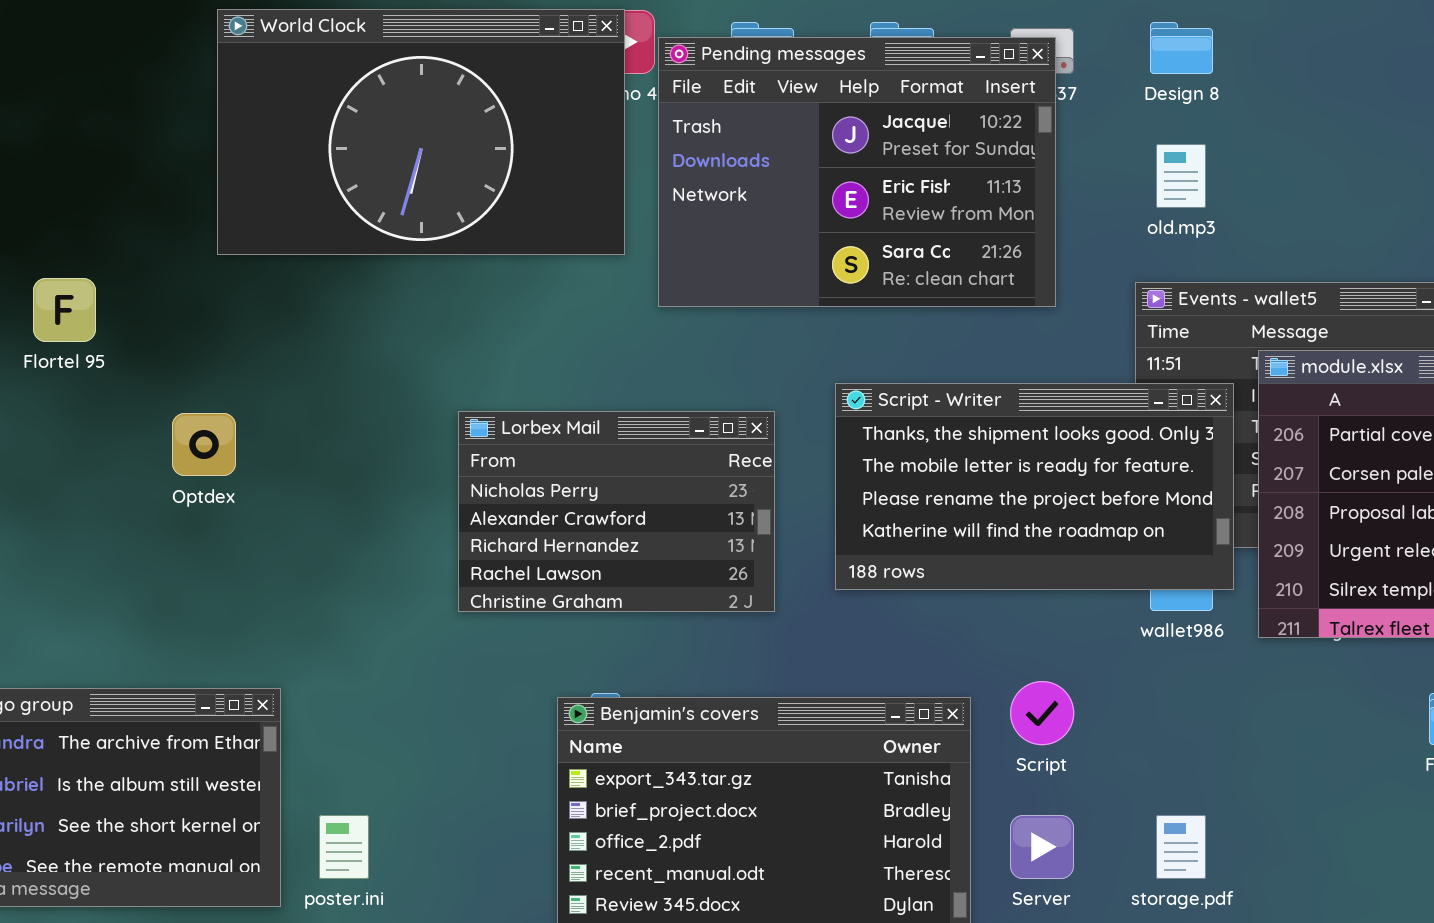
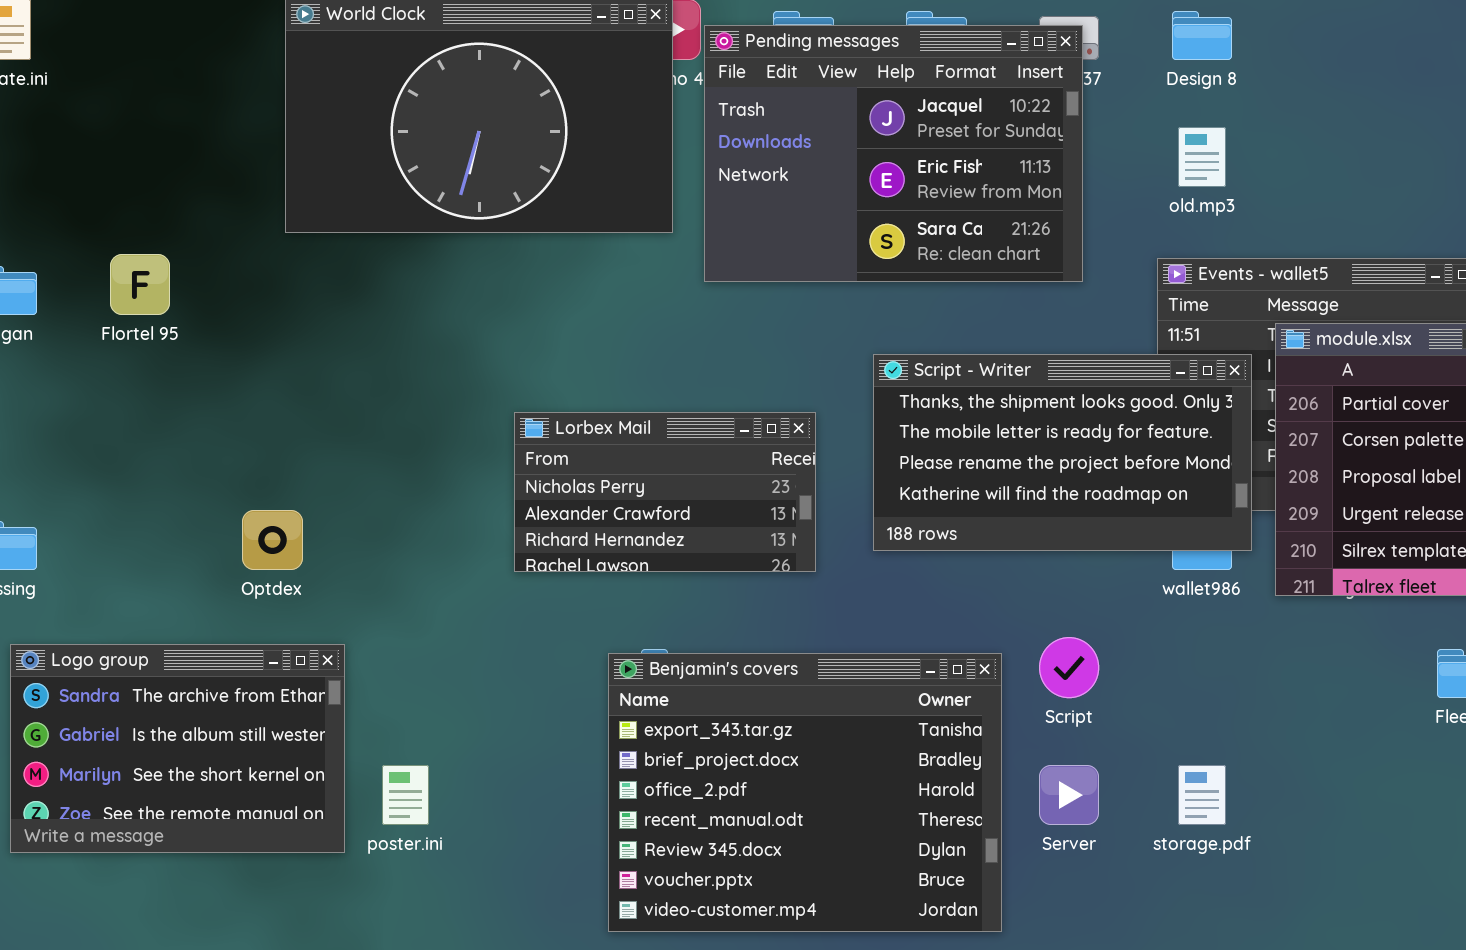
Lorbex Mail: [458,411,775,612] -> [514,412,816,572], resized
Optdex: [172,413,236,476] -> [242,510,303,570], moved

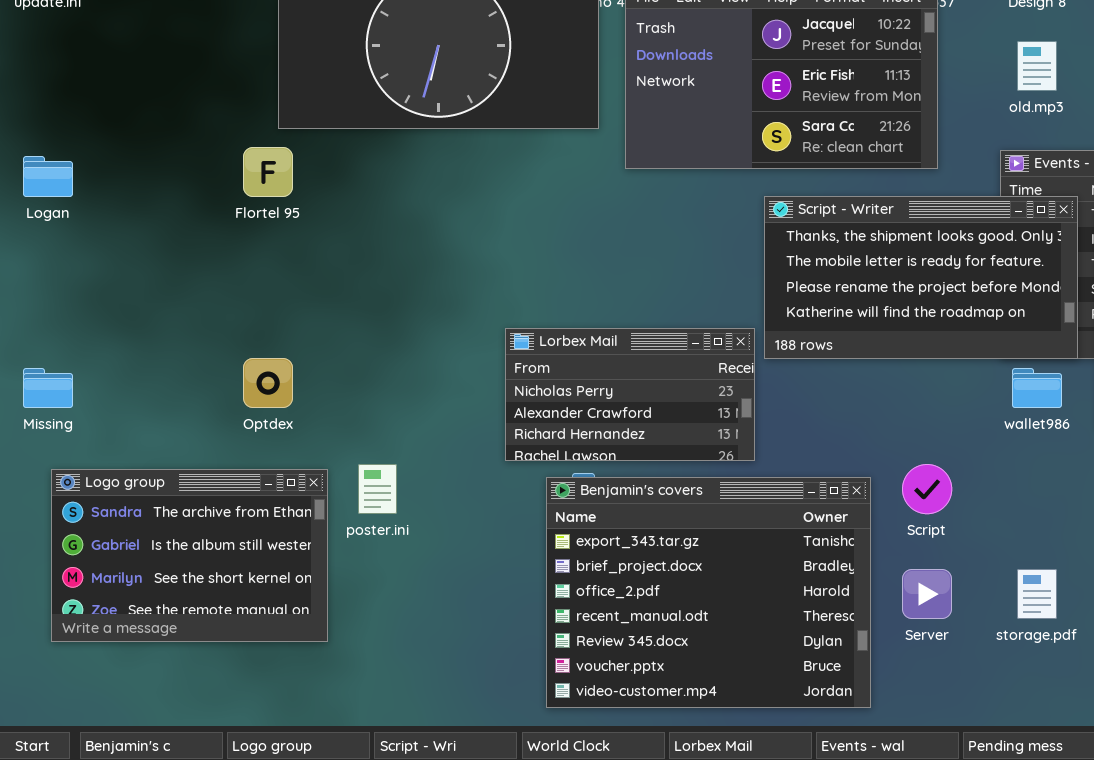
Flortel 95: [110,254,170,315] -> [243,147,293,197], moved
Script - Writer: [873,354,1252,551] -> [764,196,1078,359], moved
Lorbex Mail: [514,412,816,572] -> [505,328,755,461], moved
poster.ini: [382,765,429,825] -> [358,464,397,514], moved

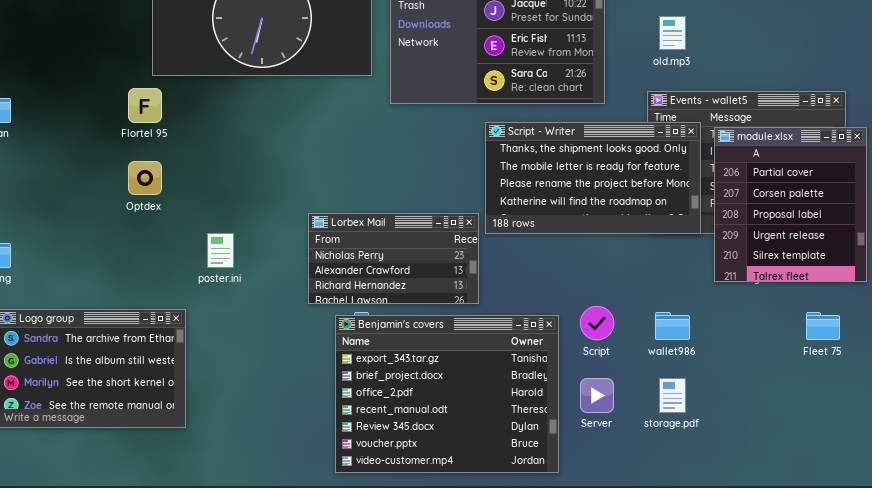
Optdex: [243,358,293,408] -> [128,161,162,195], moved
wallet986: [1012,368,1062,408] -> [655,312,690,340], moved
poster.ini: [358,464,397,514] -> [207,233,234,268], moved

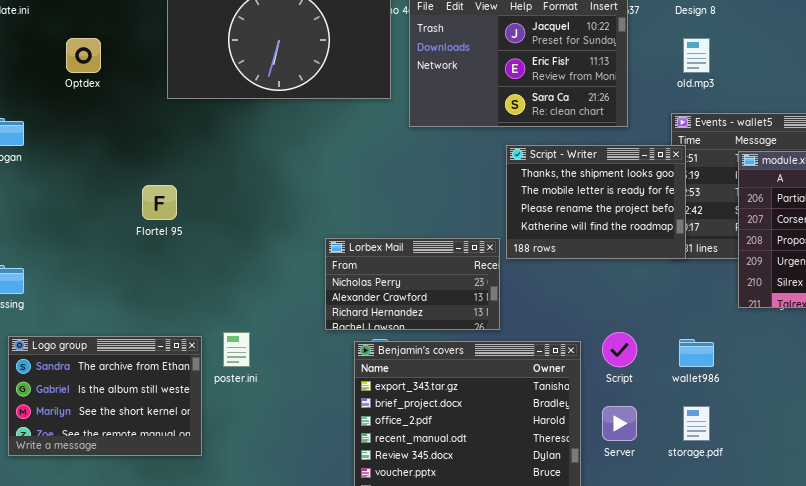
Flortel 95: [128,88,162,123] -> [142,185,177,220], moved
Script - Writer: [485,122,701,234] -> [506,145,686,259], resized
Optdex: [128,161,162,195] -> [66,38,101,73], moved
poster.ini: [207,233,234,268] -> [223,332,250,367], moved

